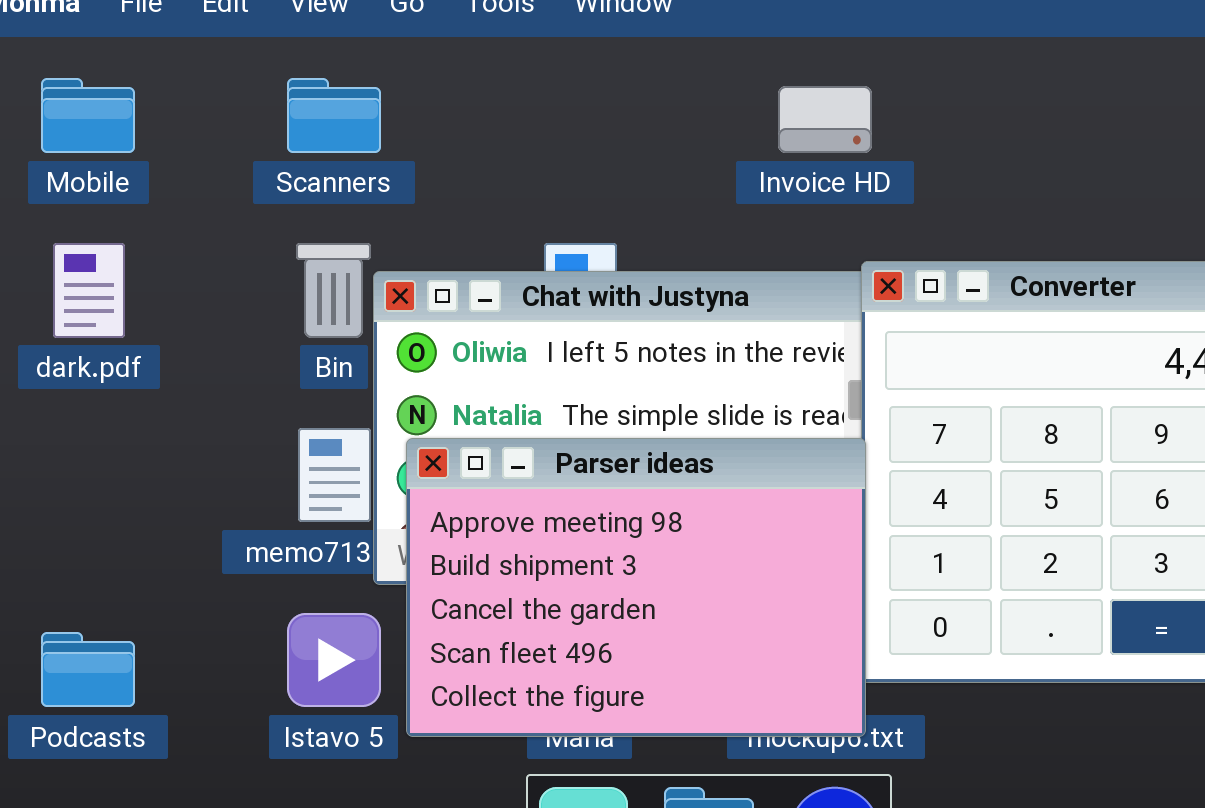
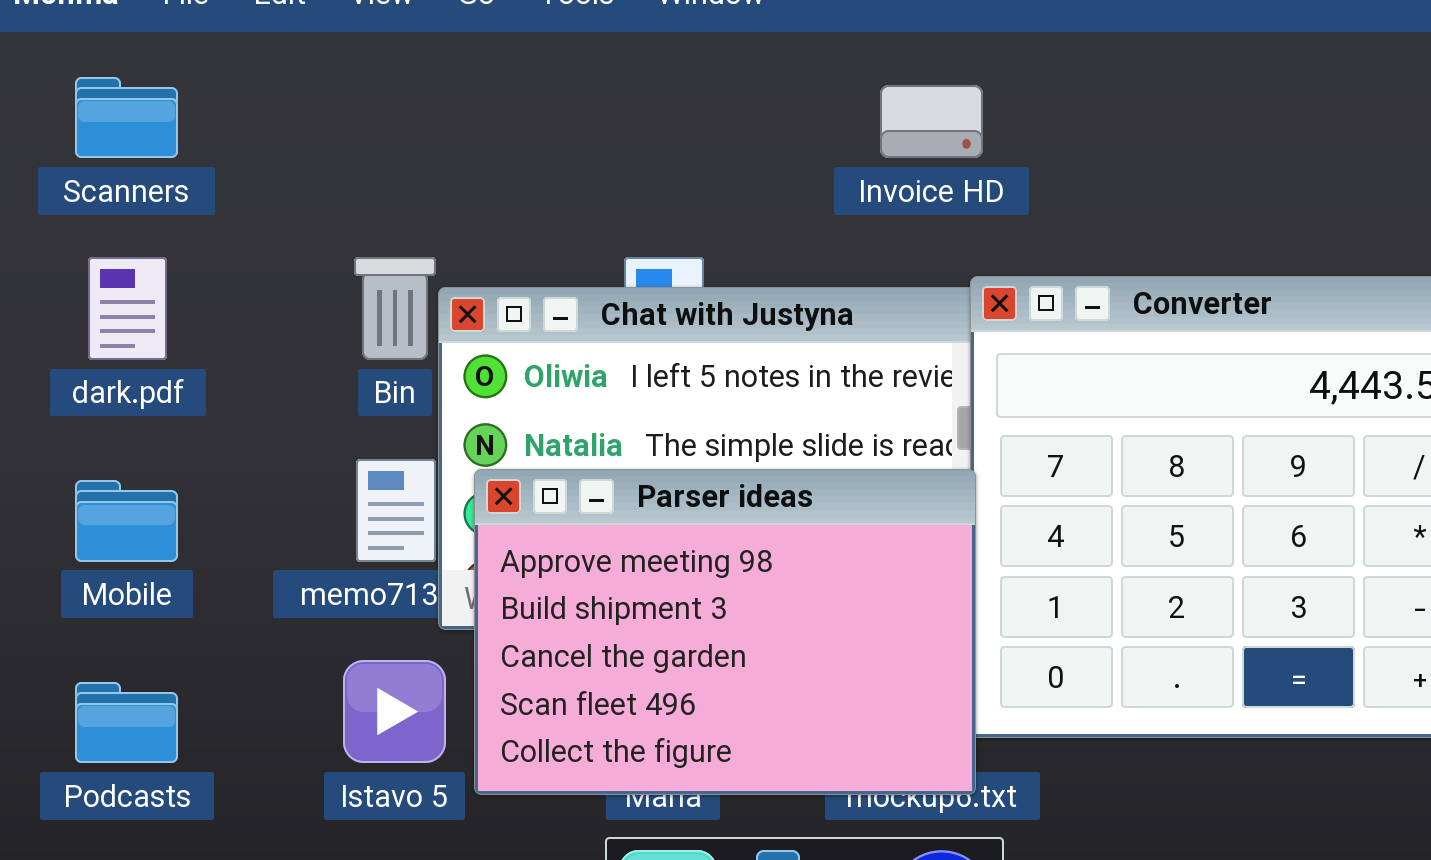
Mobile: [41,78,135,153] -> [75,480,178,562], moved
Scanners: [287,78,381,153] -> [75,77,178,158], moved

